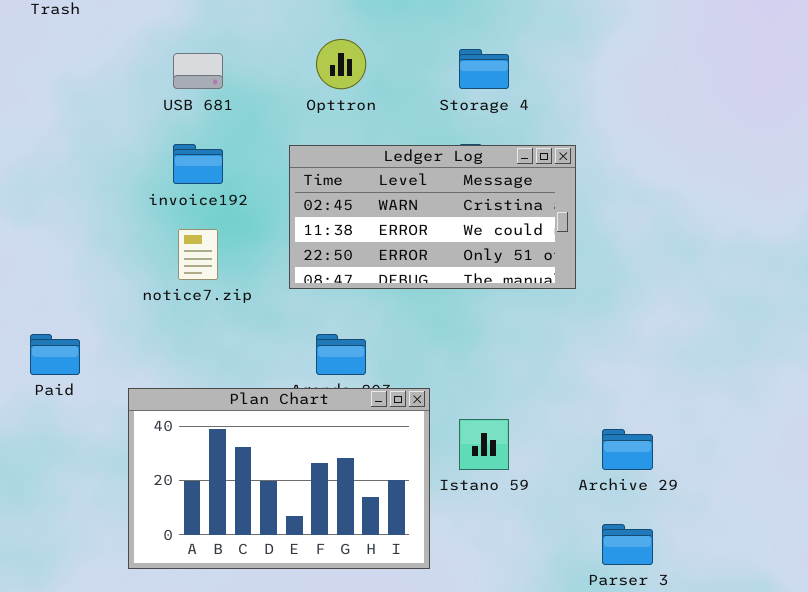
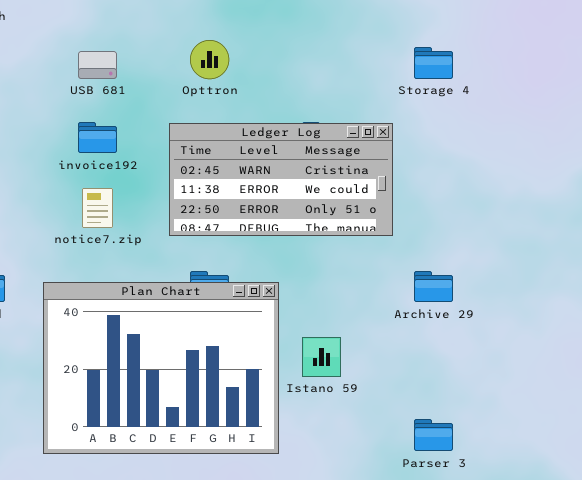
Storage 4: [459,49,509,89] -> [414,47,453,79], moved
Plan Chart: [128,388,430,569] -> [43,282,279,454], resized
Archive 29: [602,429,653,470] -> [414,271,453,302], moved

